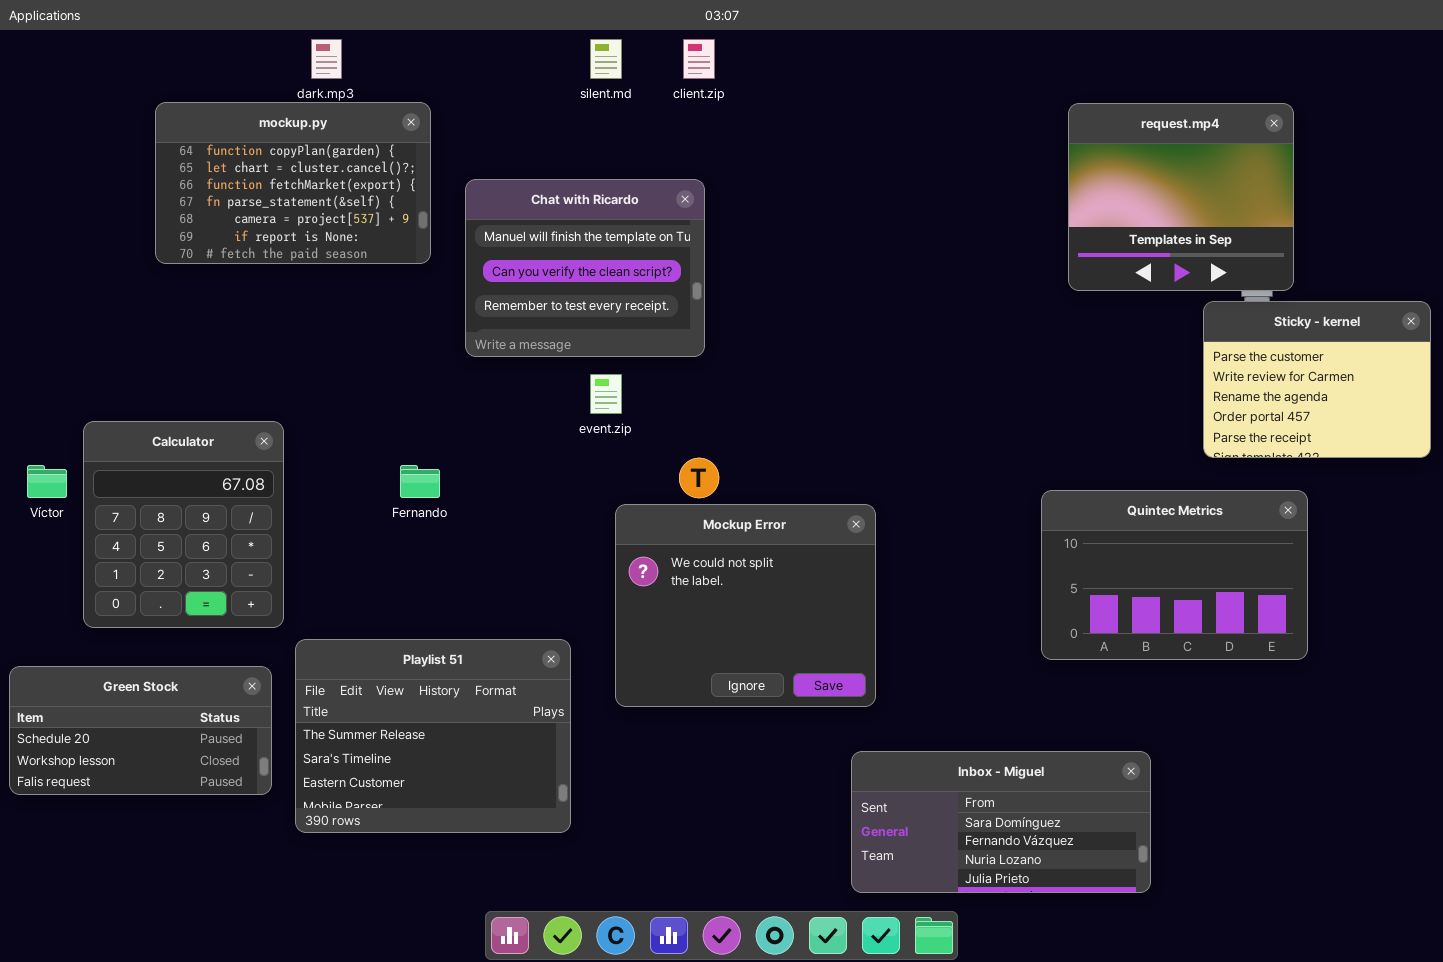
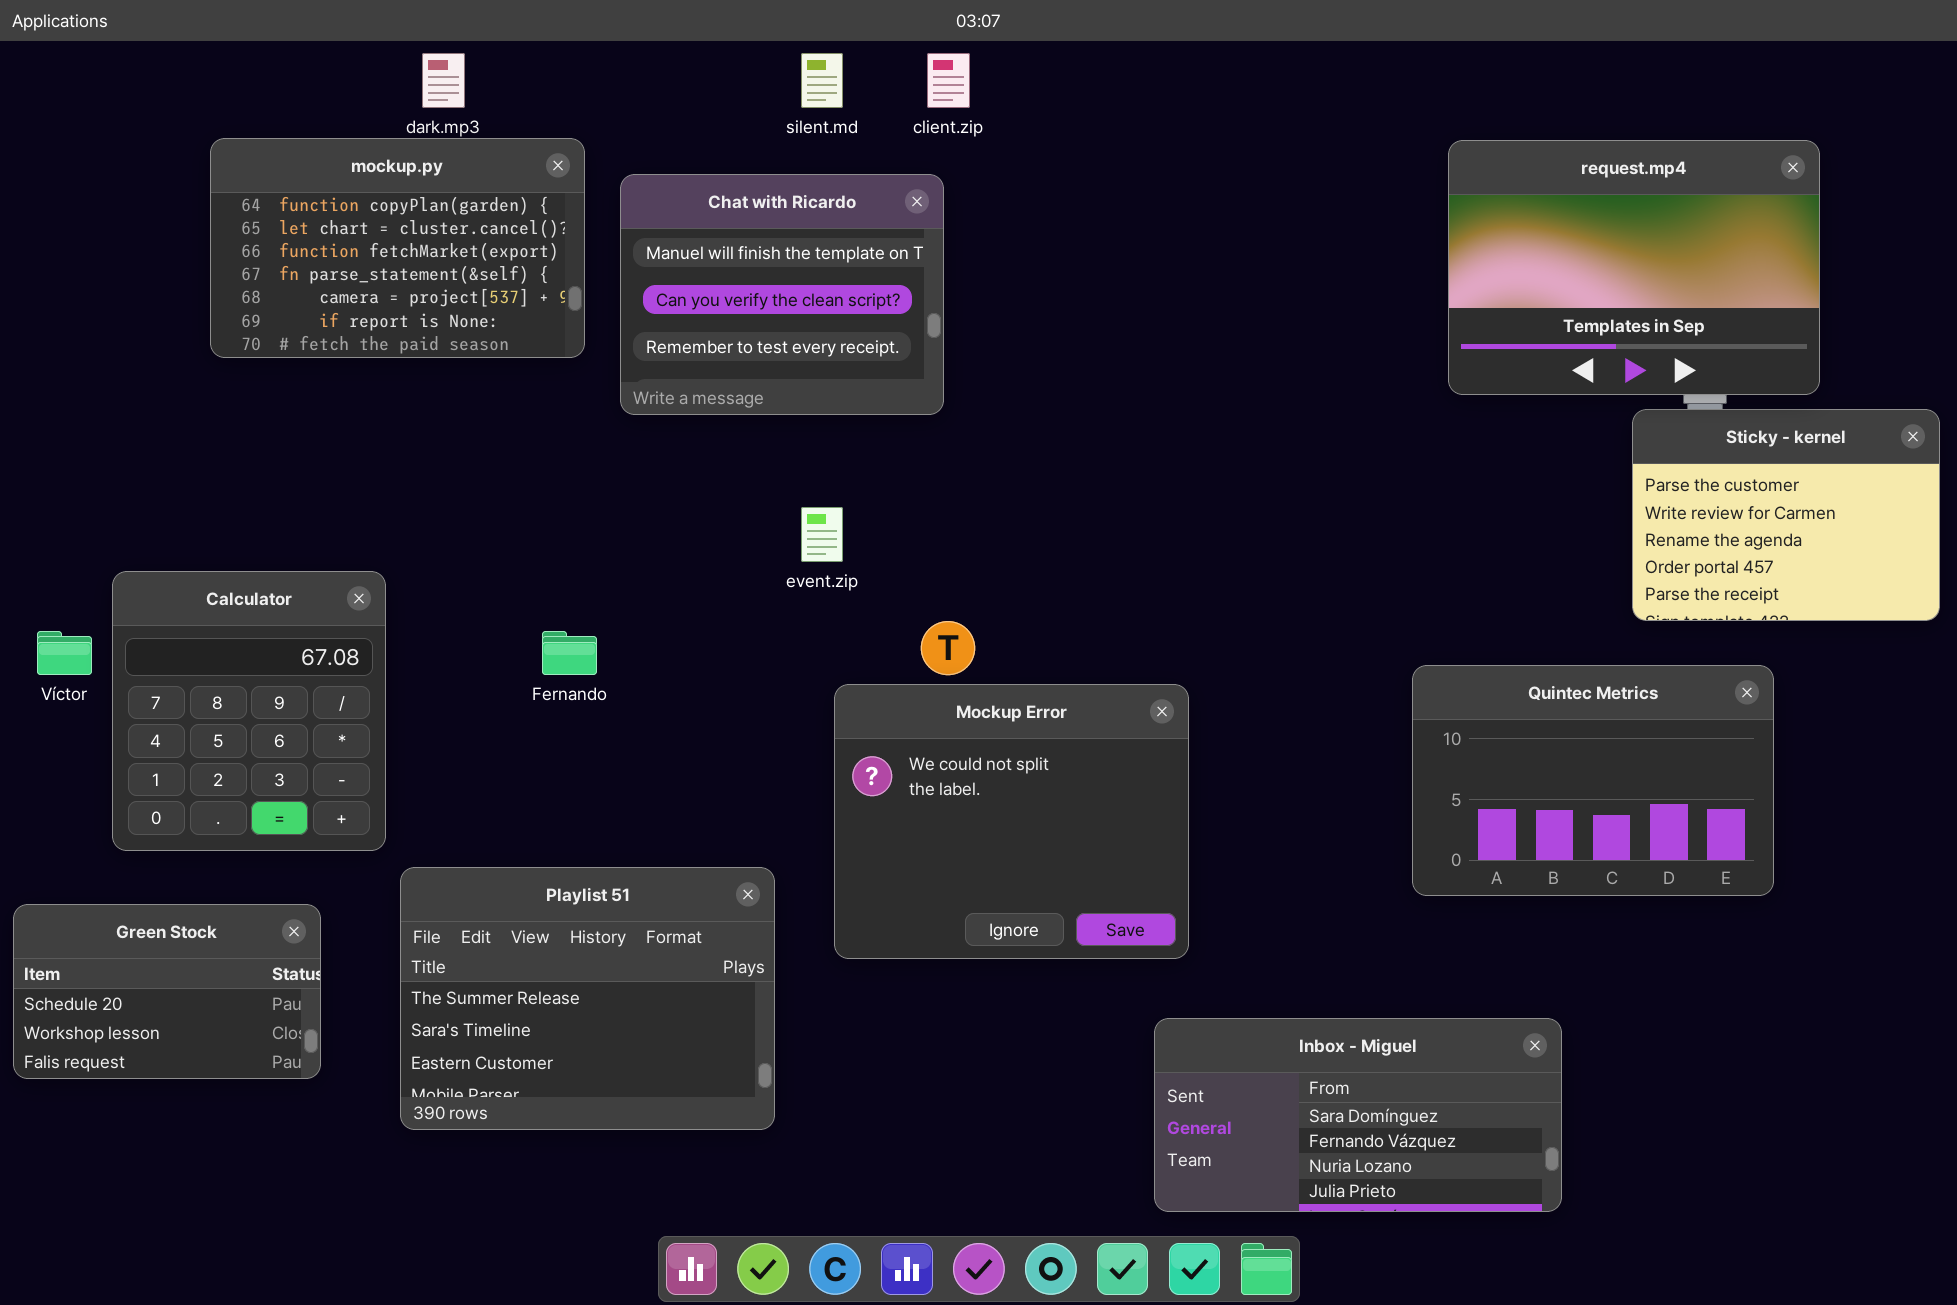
request.mp4: [1068,103,1294,291] -> [1448,140,1820,395], resized
Chat with Ricardo: [465,179,705,357] -> [620,174,944,415], moved
Green Stock: [9,666,272,795] -> [13,904,321,1079], resized

